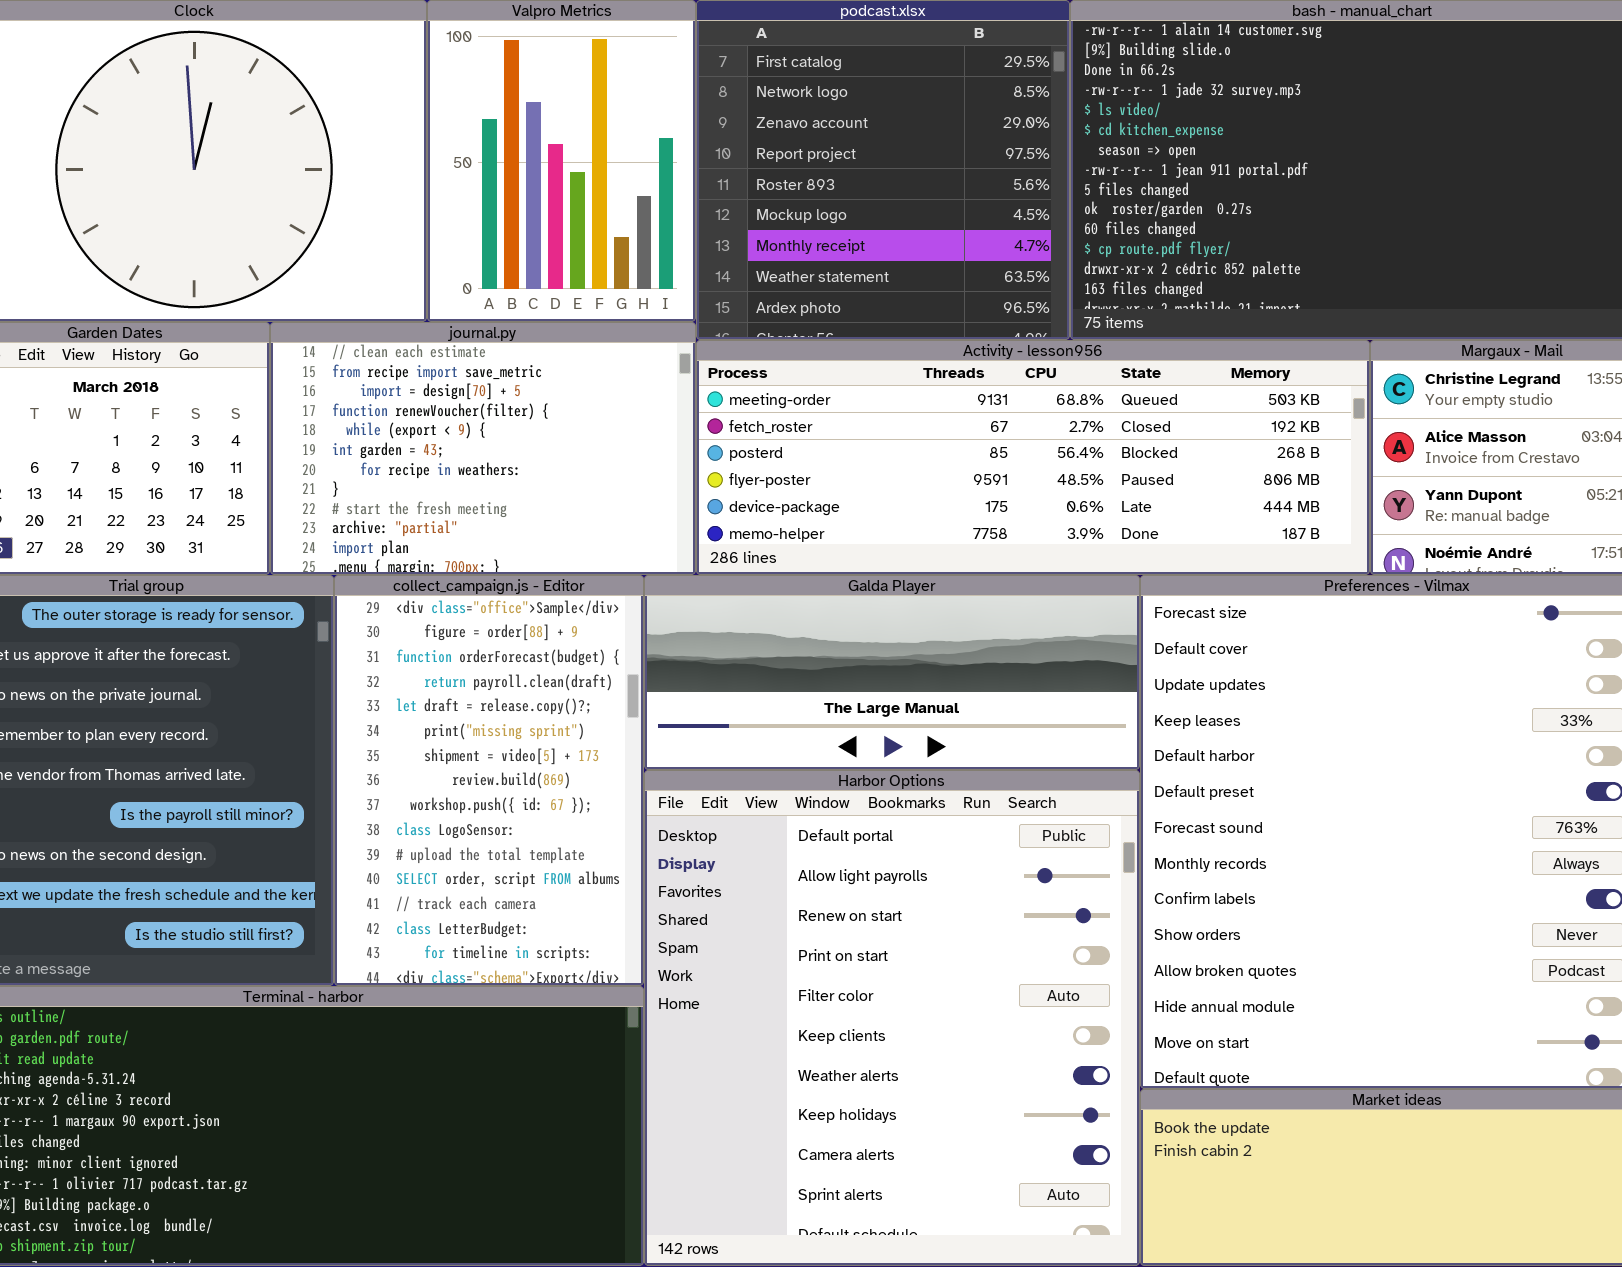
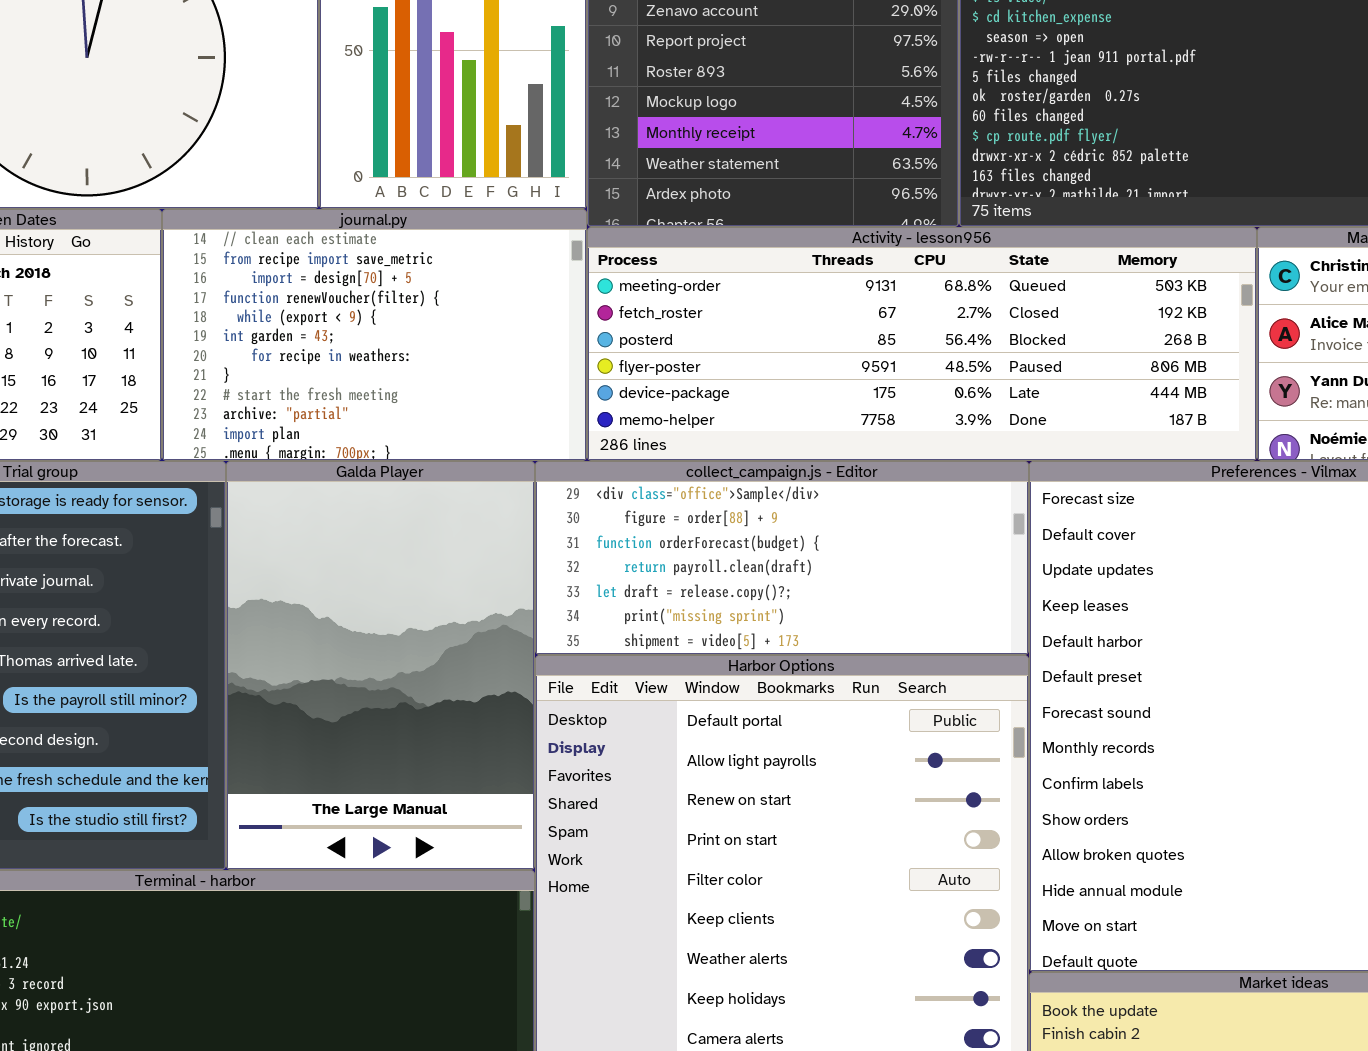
collect_campaign.js - Editor: [334,575,644,986] -> [535,461,1029,655], moved, resized
Galda Player: [644,575,1140,770] -> [226,461,535,870], moved, resized

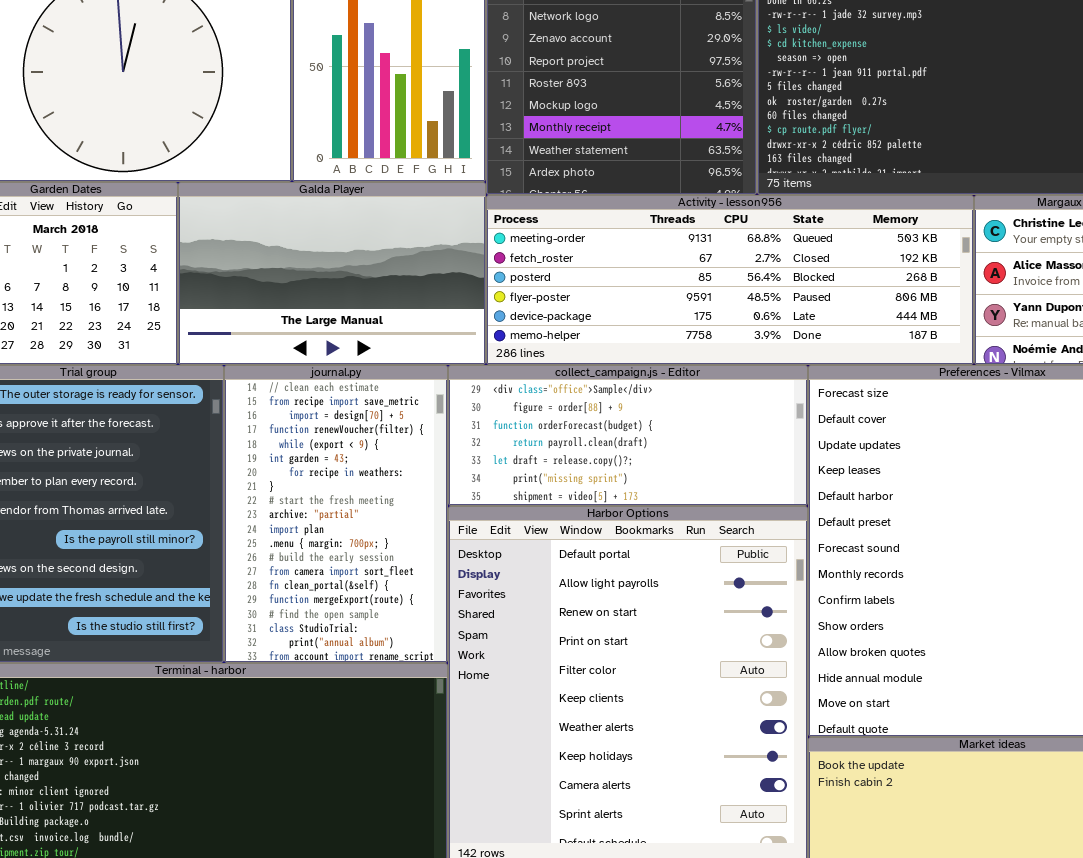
journal.py: [162,209,587,461] -> [224,365,448,663], moved, resized
Galda Player: [226,461,535,870] -> [178,182,486,365], moved, resized

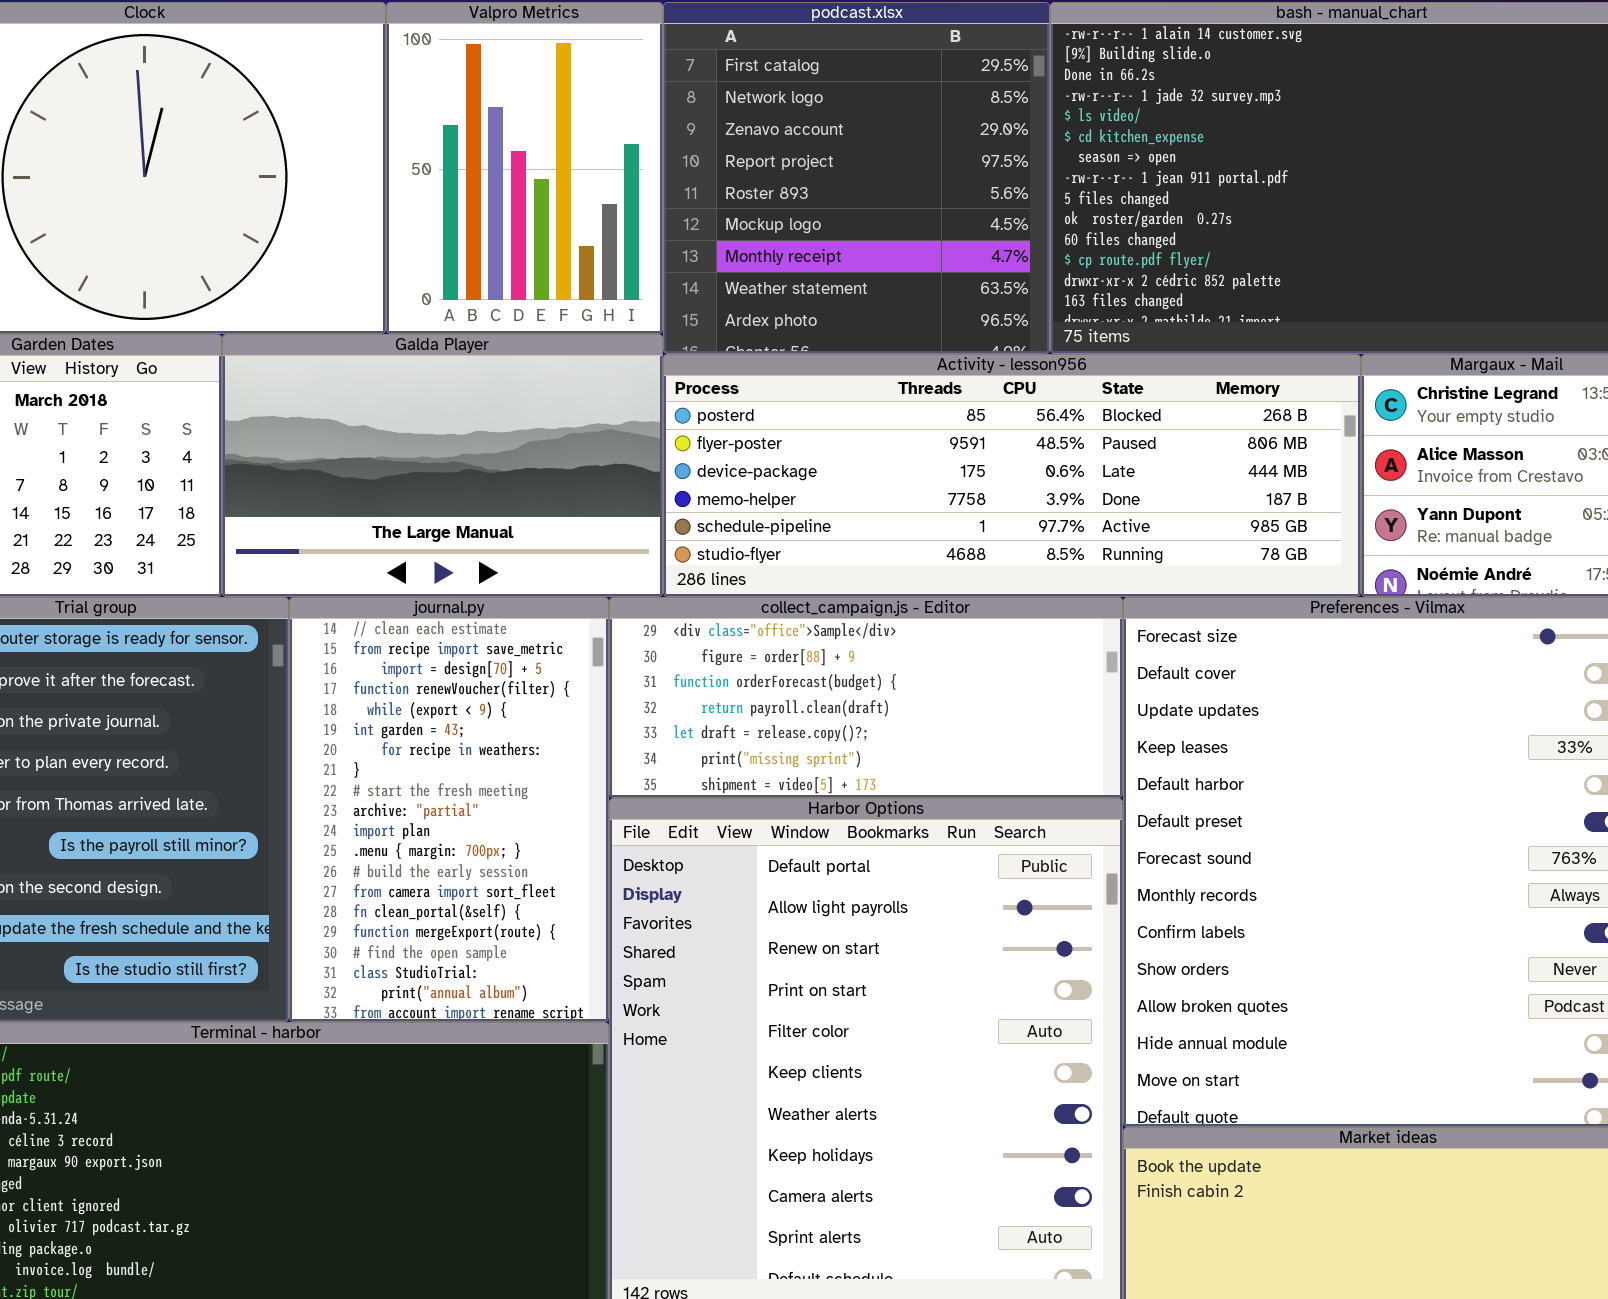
Activity - lesson956: [486,195,974,365] -> [663,354,1361,597], scrolled down 2 rows

